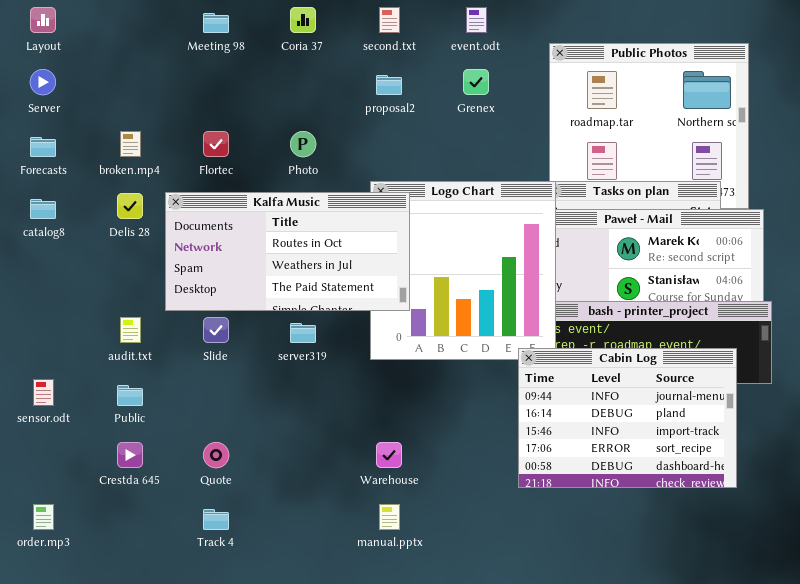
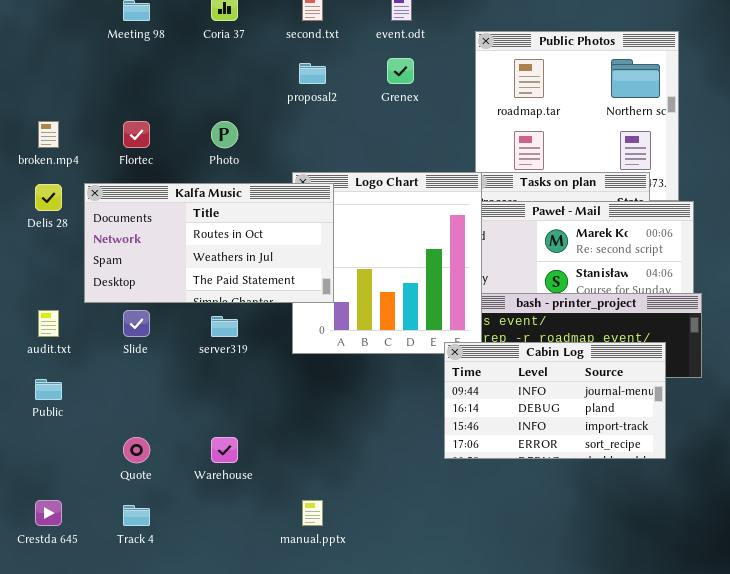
Cabin Log: [518,348,737,488] -> [444,342,666,459], resized
Crestda 645: [117,442,143,468] -> [35,500,62,526], moved
Warehouse: [376,442,402,468] -> [211,437,238,463], moved

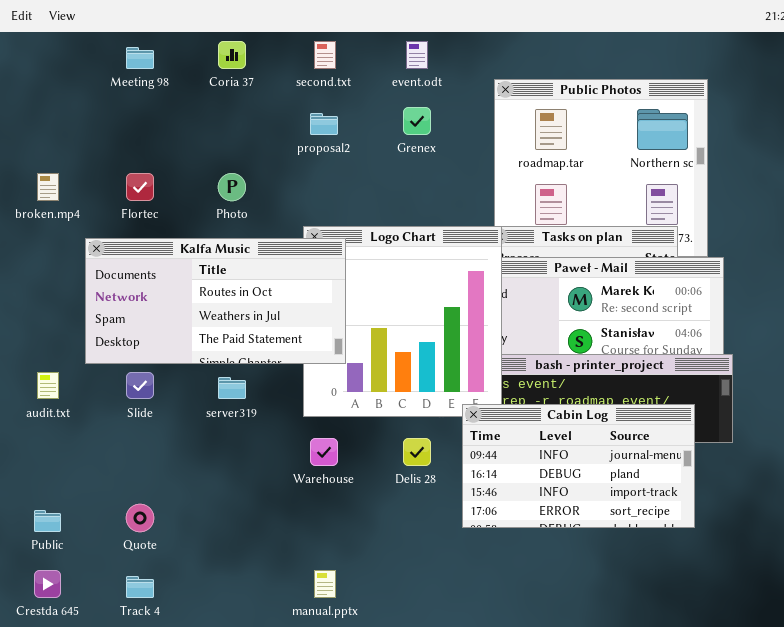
Delis 28: [35,184,62,211] -> [403,438,431,466], moved
Public: [35,379,62,400] -> [34,510,61,532], moved
Warehouse: [211,437,238,463] -> [310,438,338,466], moved

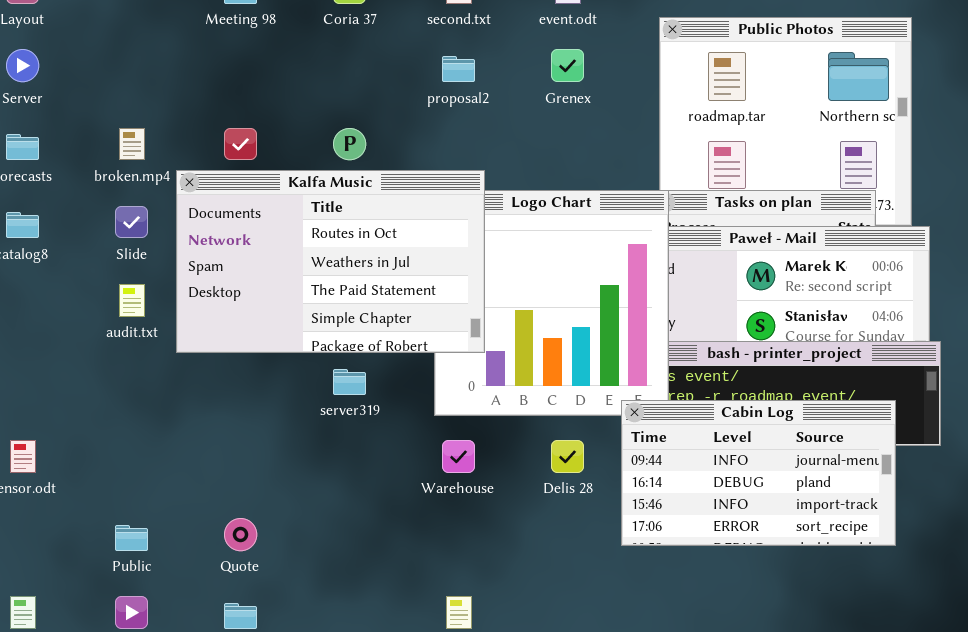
Kalfa Music: [85,238,346,364] -> [176,170,485,353], resized
audit.txt: [37,372,59,399] -> [119,284,145,317], moved
Slide: [126,372,154,399] -> [115,206,148,238], moved

